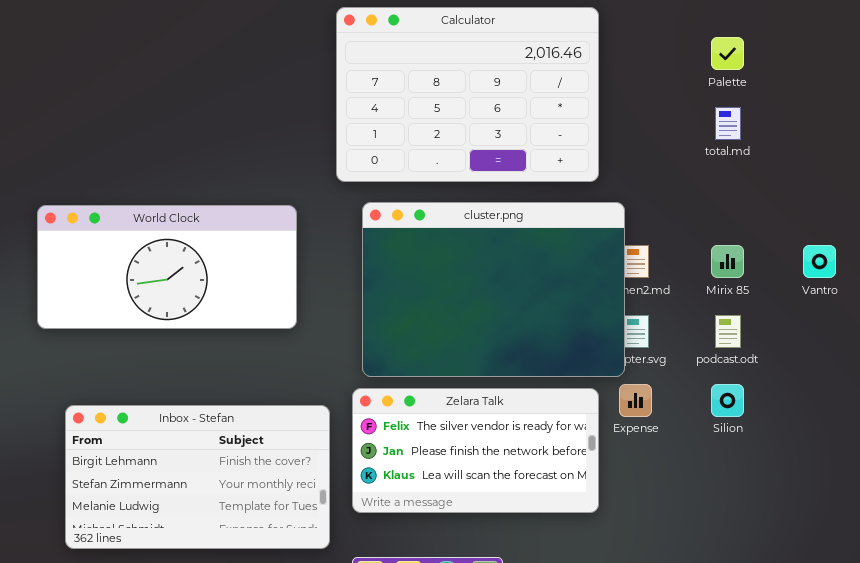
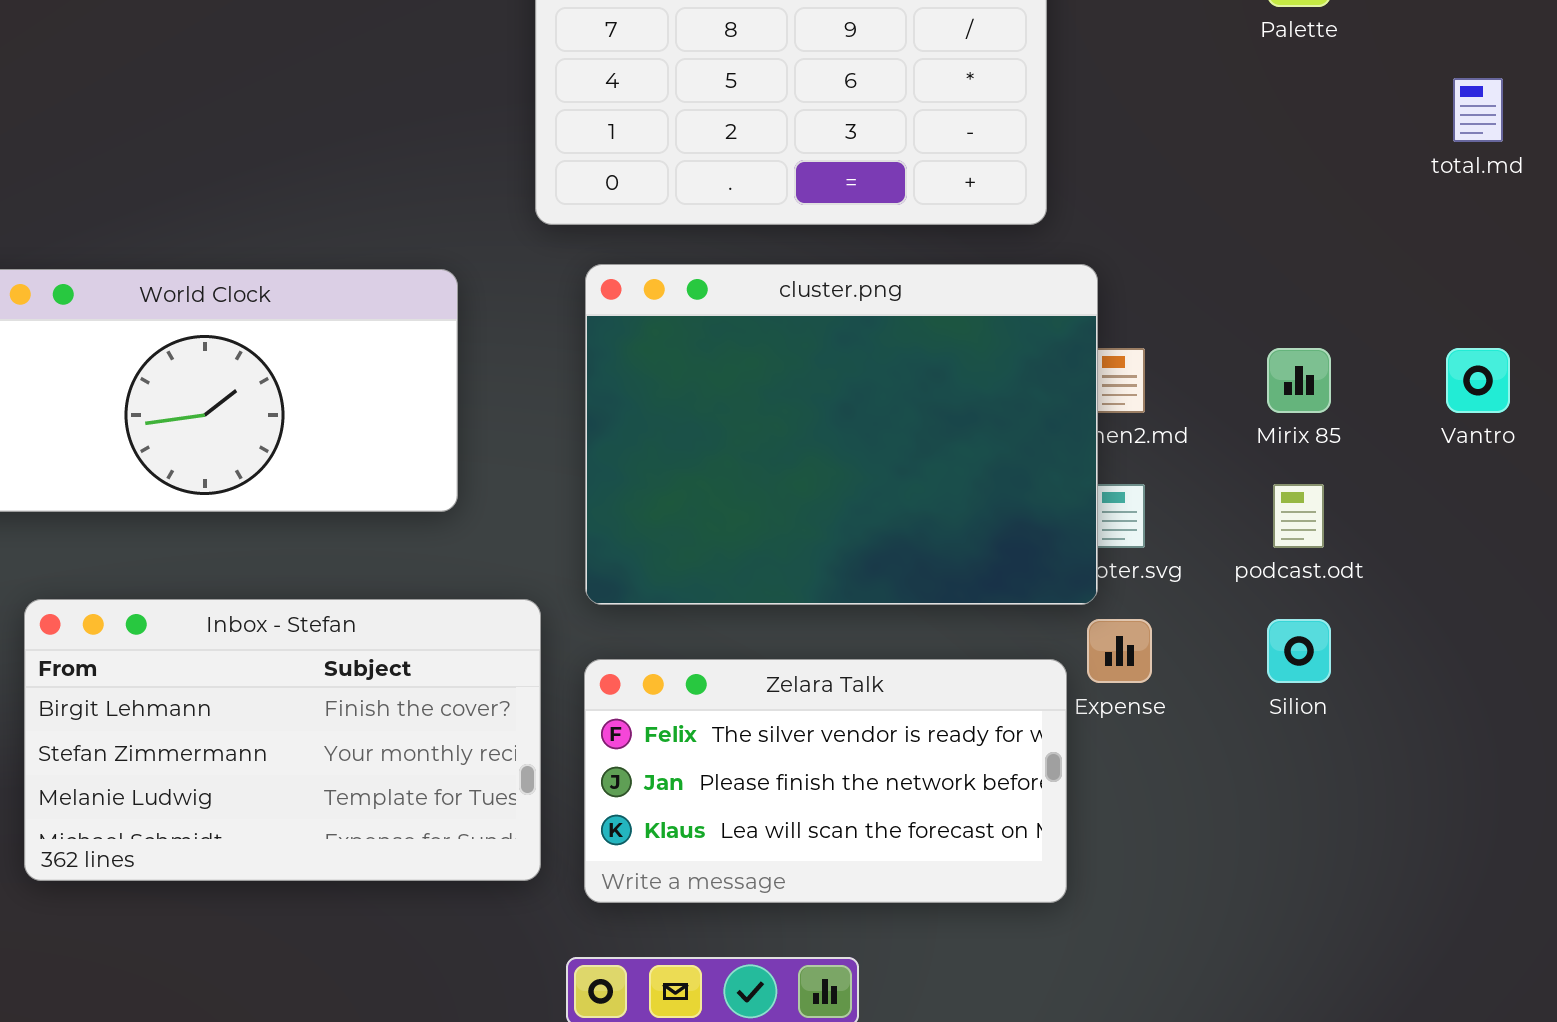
total.md: [715,107,741,140] -> [1453,78,1503,142], moved
Zelara Talk: [352,388,599,513] -> [584,659,1067,903], moved
Inbox - Stefan: [65,405,330,549] -> [24,599,541,881], moved

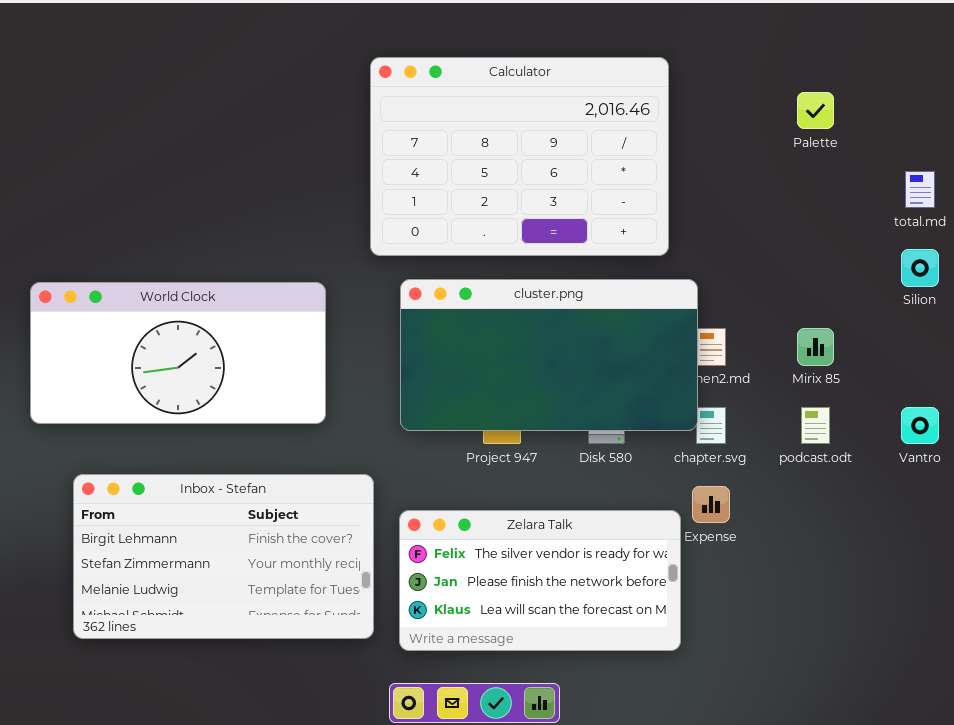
cluster.png: [585,264,1098,605] -> [400,279,698,431], resized
Vantro: [1446,348,1510,413] -> [901,407,939,444], moved
Silion: [1267,619,1331,683] -> [901,249,939,287], moved

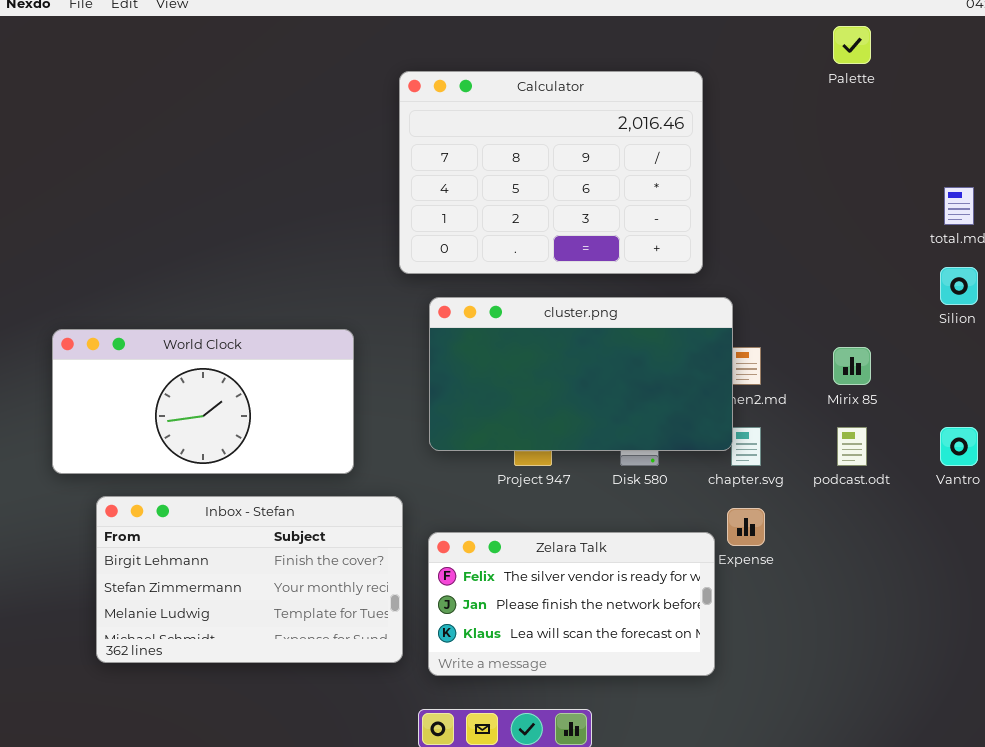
Palette: [797,92,834,129] -> [833,26,871,64], moved
World Clock: [30,282,326,424] -> [52,329,354,474], moved

